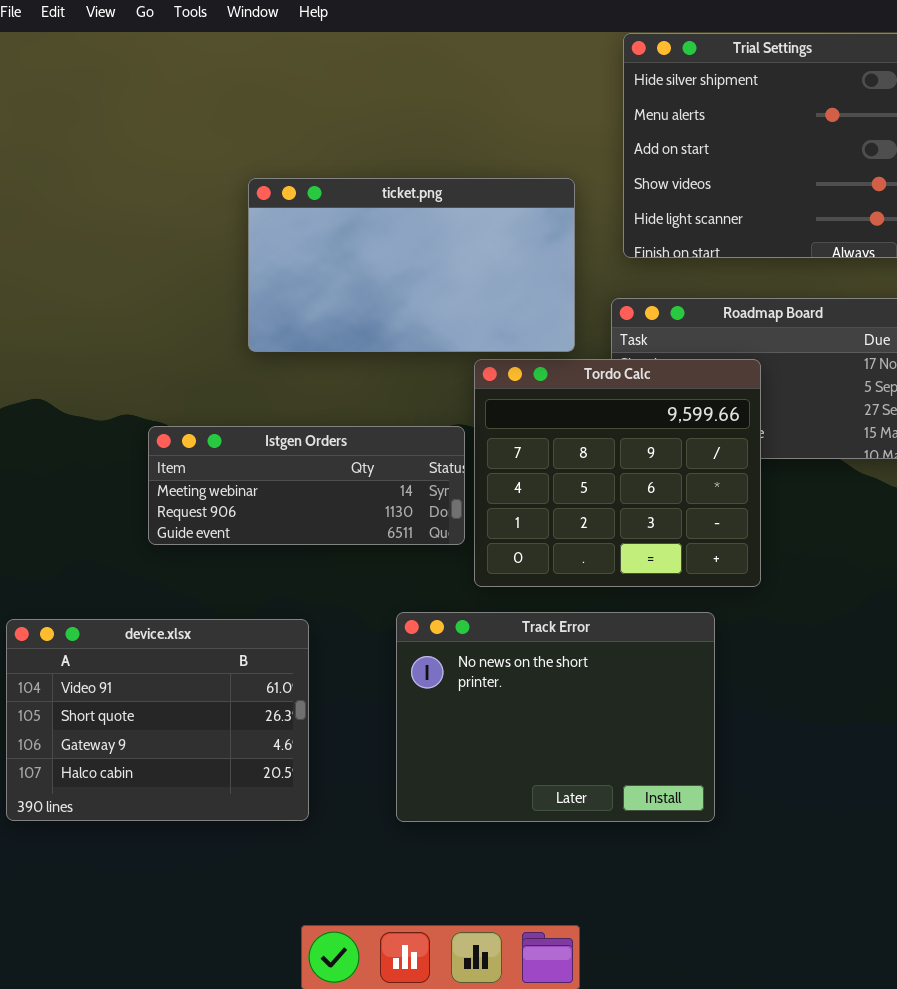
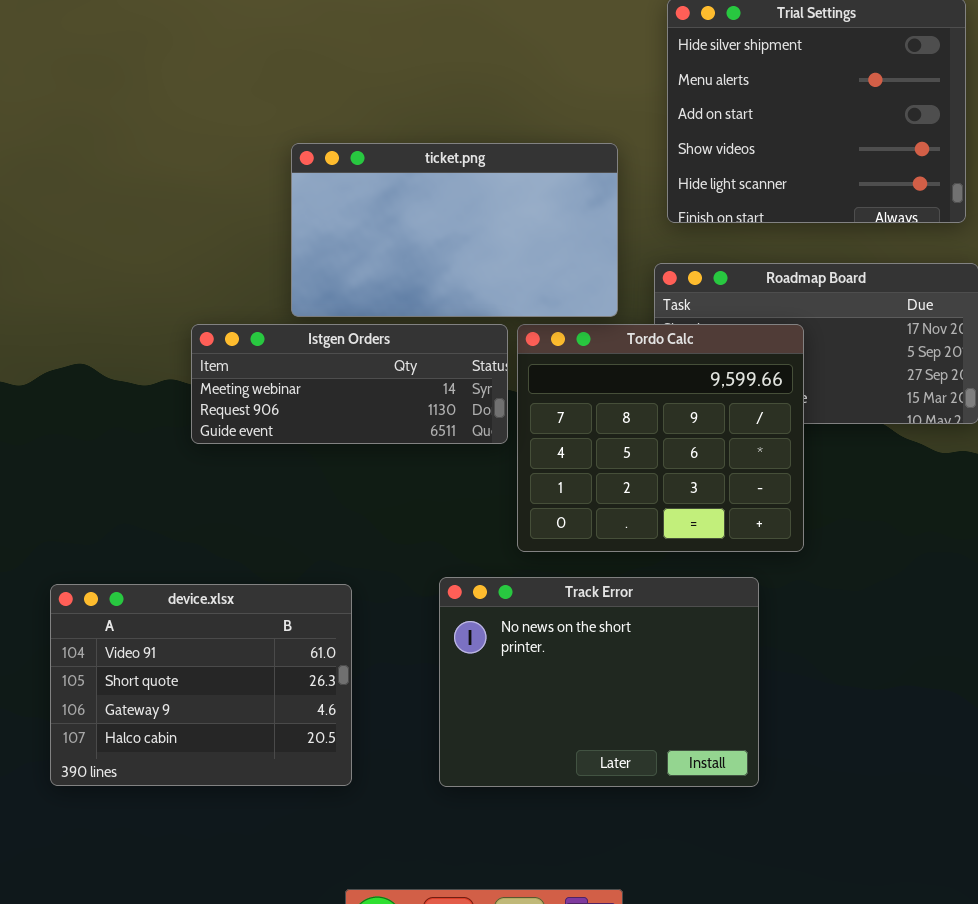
Istgen Orders: [148,426,465,545] -> [191,324,508,444], moved

